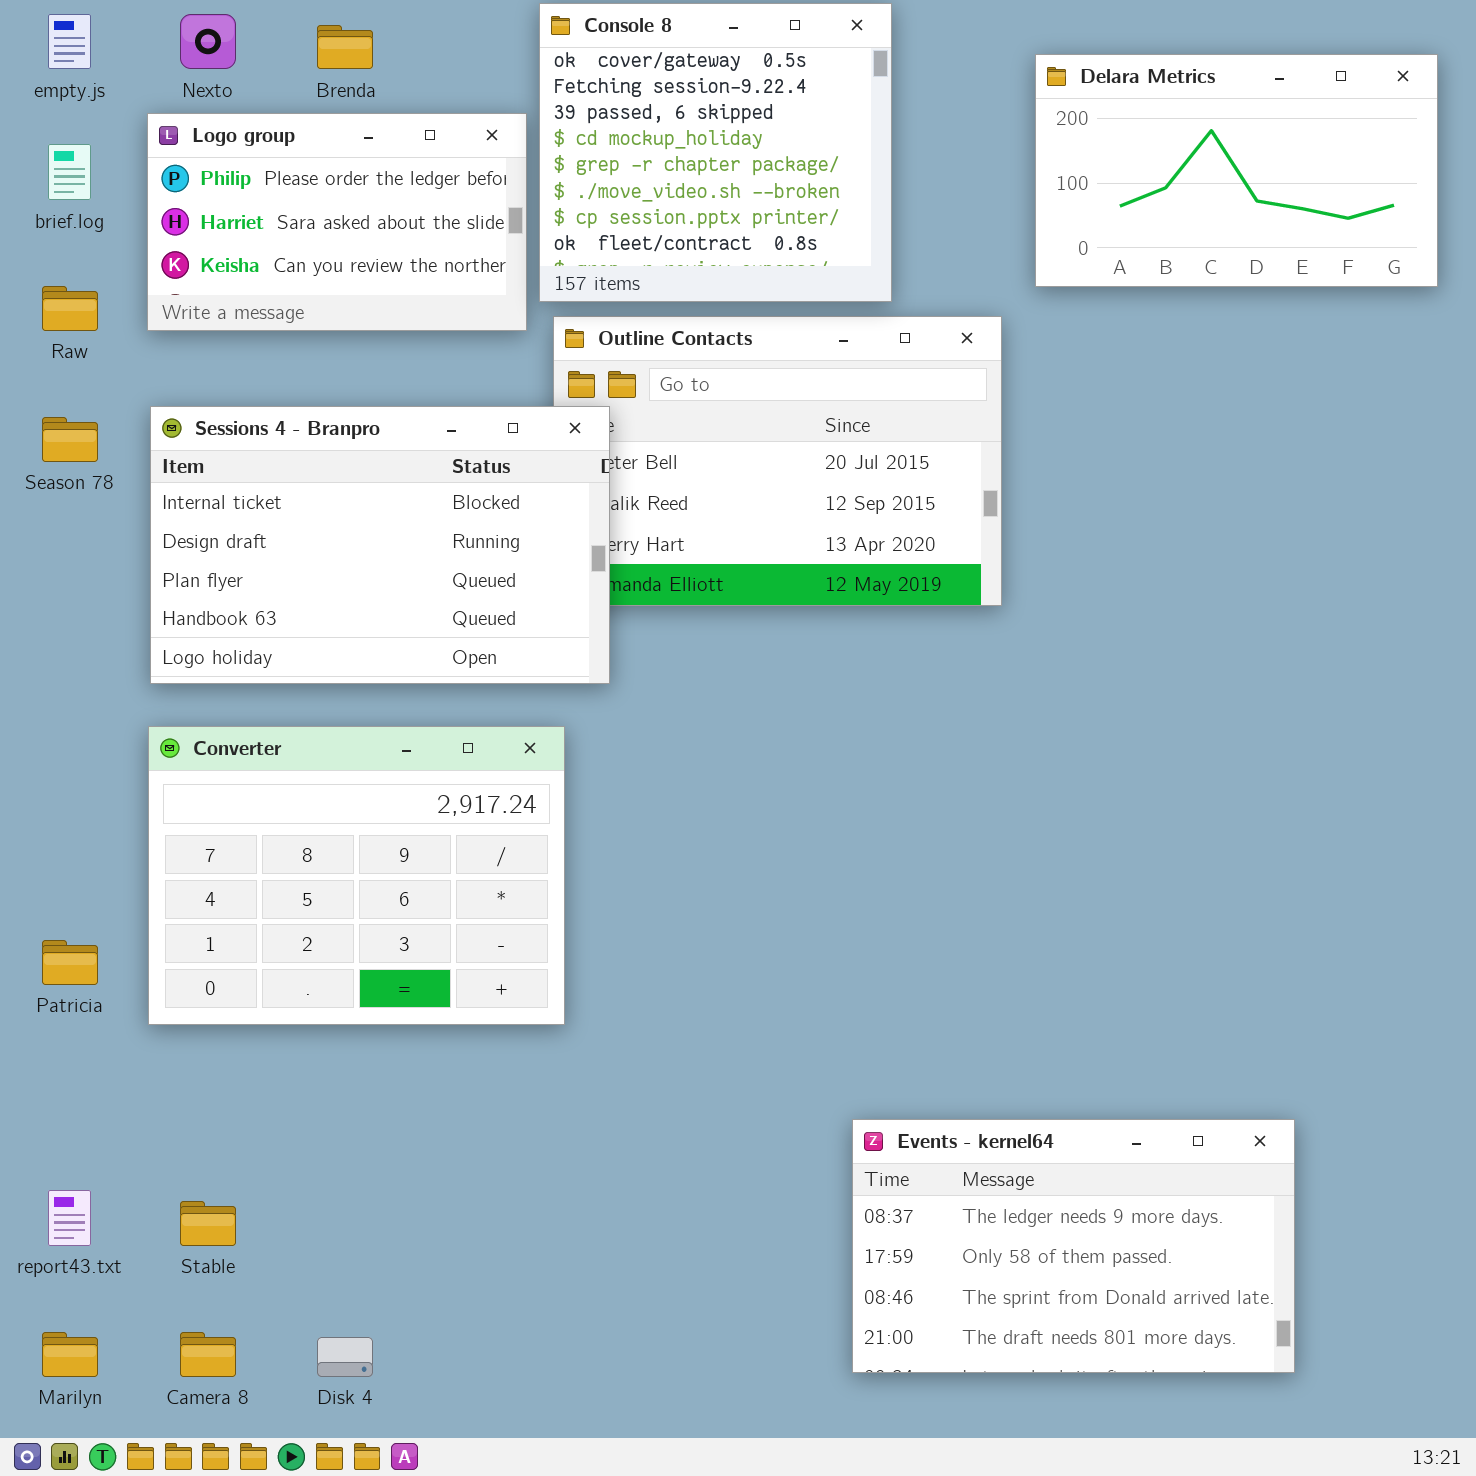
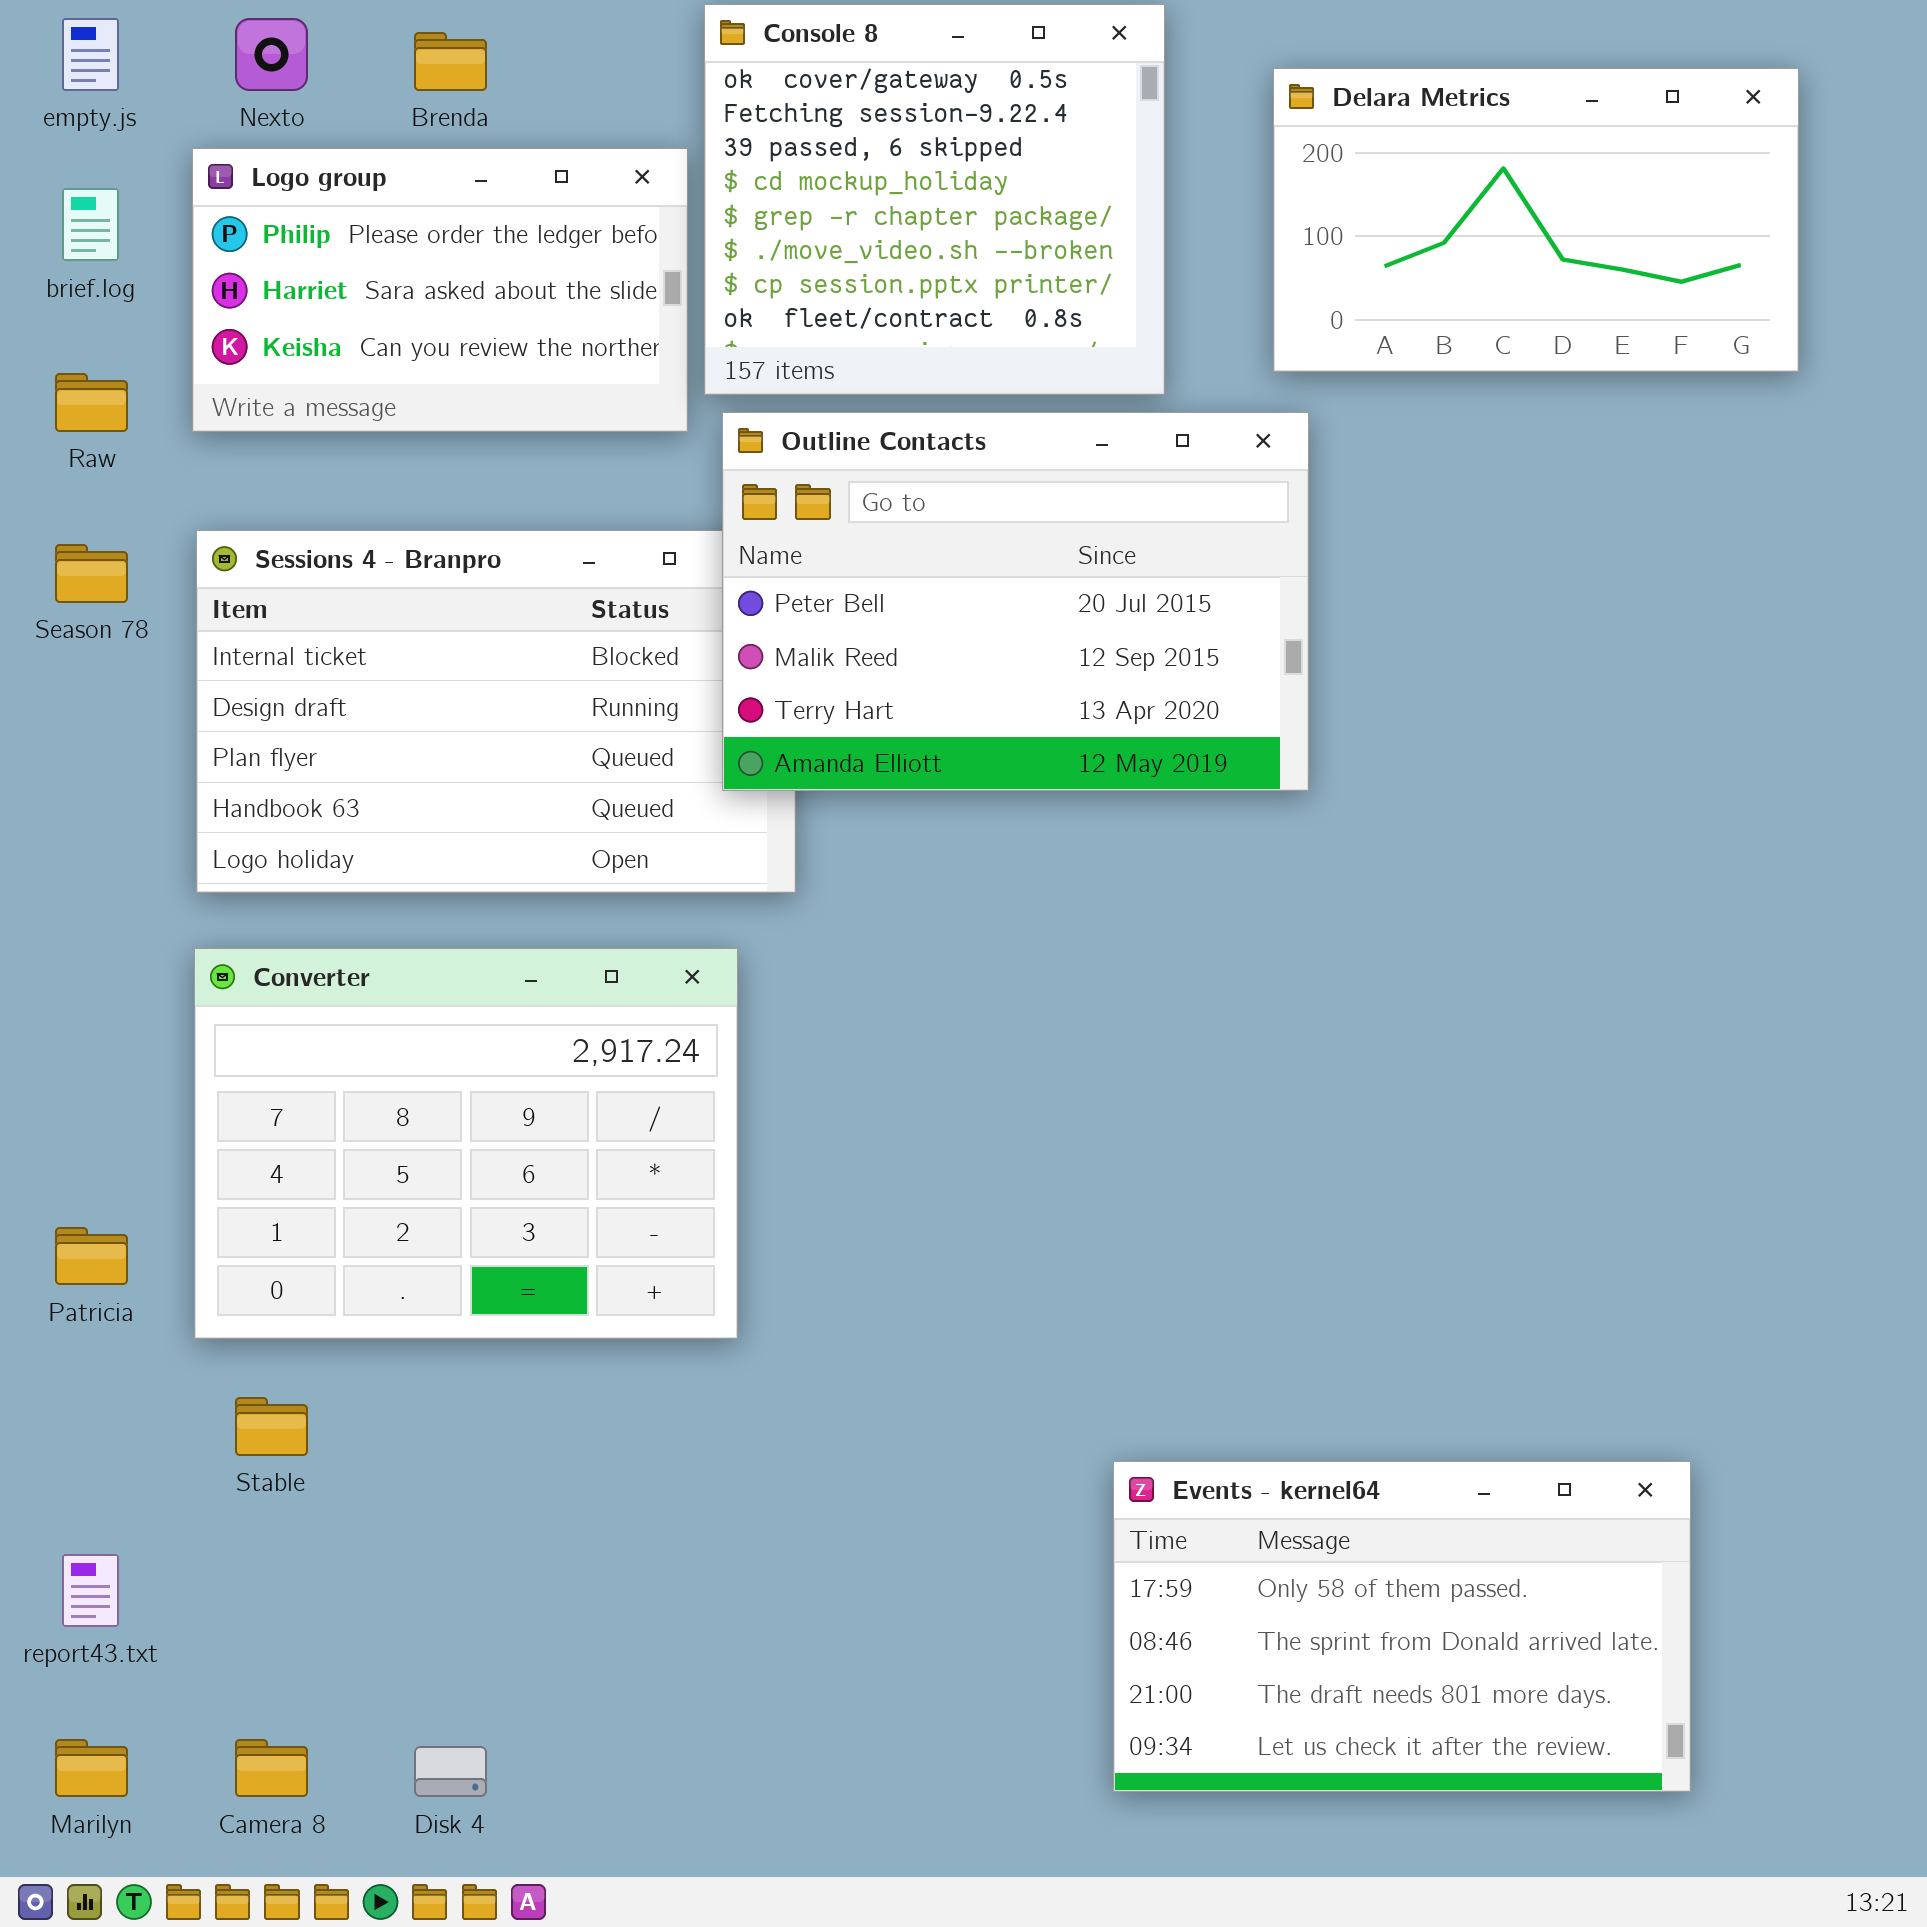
Delara Metrics: [1035,54,1438,287] -> [1273,68,1799,372], moved
Outline Contacts: [553,316,1002,606] -> [722,412,1309,791], raised
Events - kernel64: [852,1119,1295,1373] -> [1113,1461,1691,1792], scrolled down 1 row
Stable: [180,1201,236,1246] -> [235,1397,308,1456], moved

